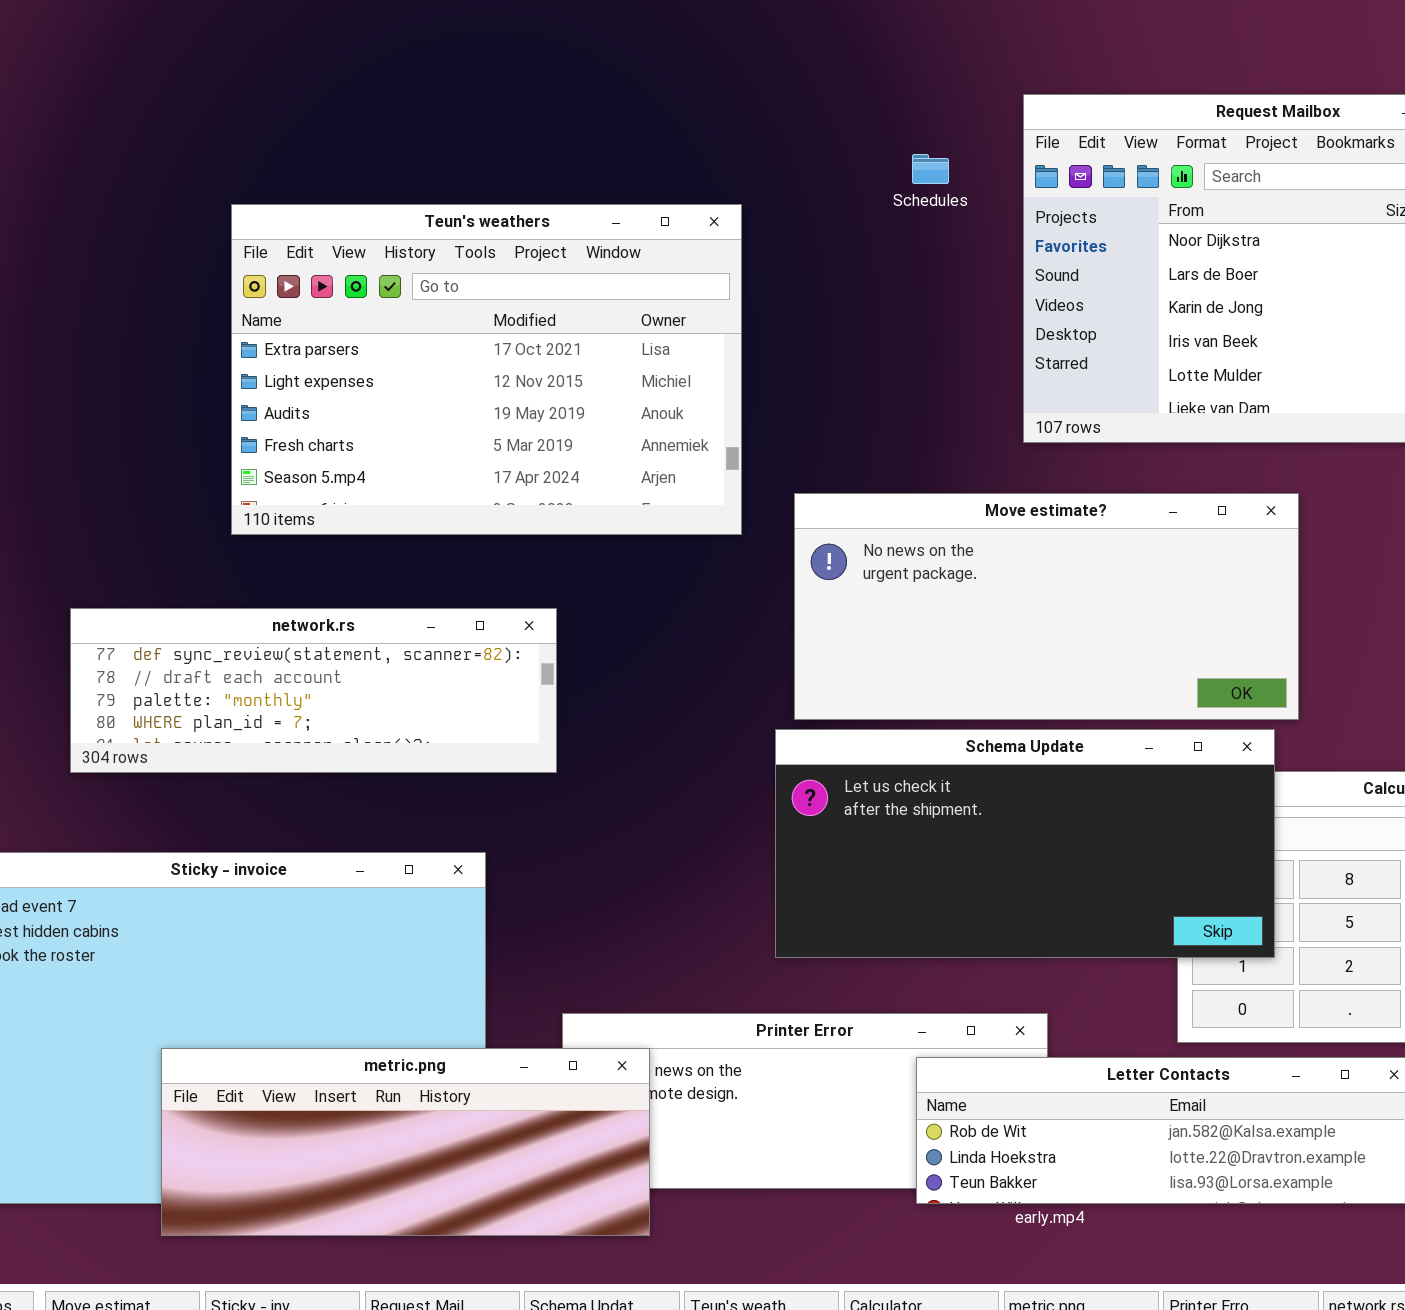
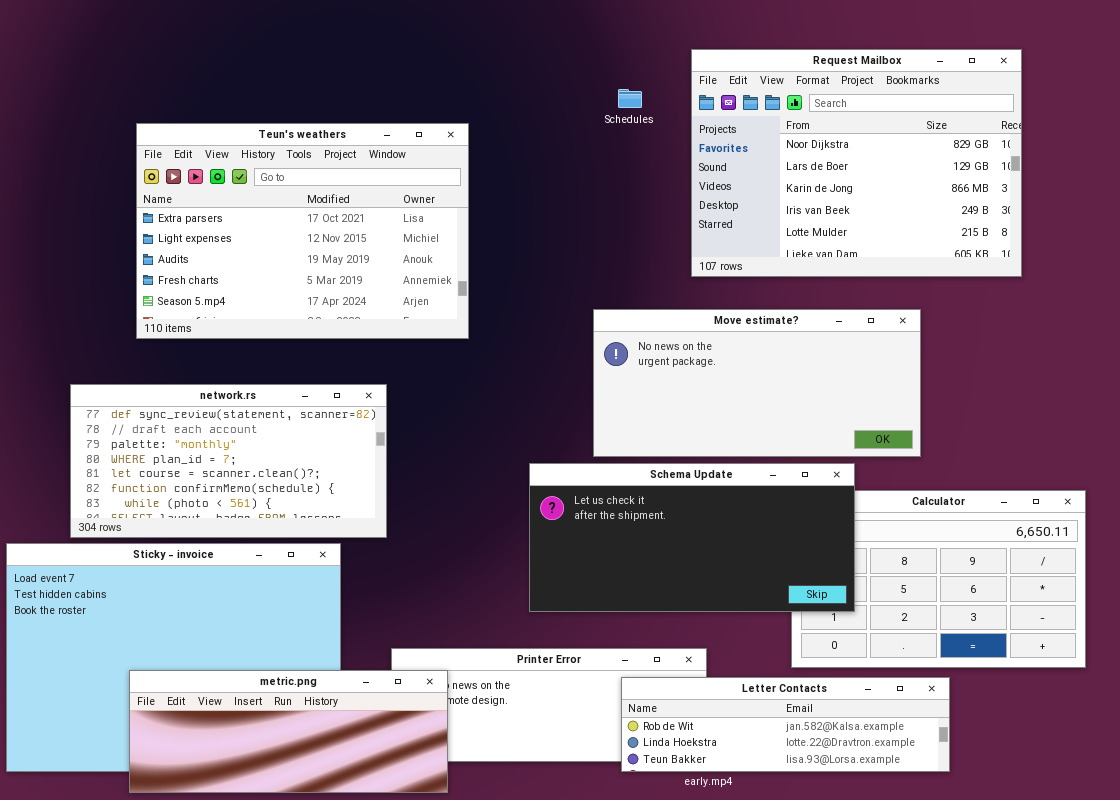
Teun's weathers: [231,204,742,535] -> [136,123,469,339], moved
Move estimate?: [794,493,1299,720] -> [593,309,921,457], moved
network.rs: [70,608,557,773] -> [70,384,387,538], resized

